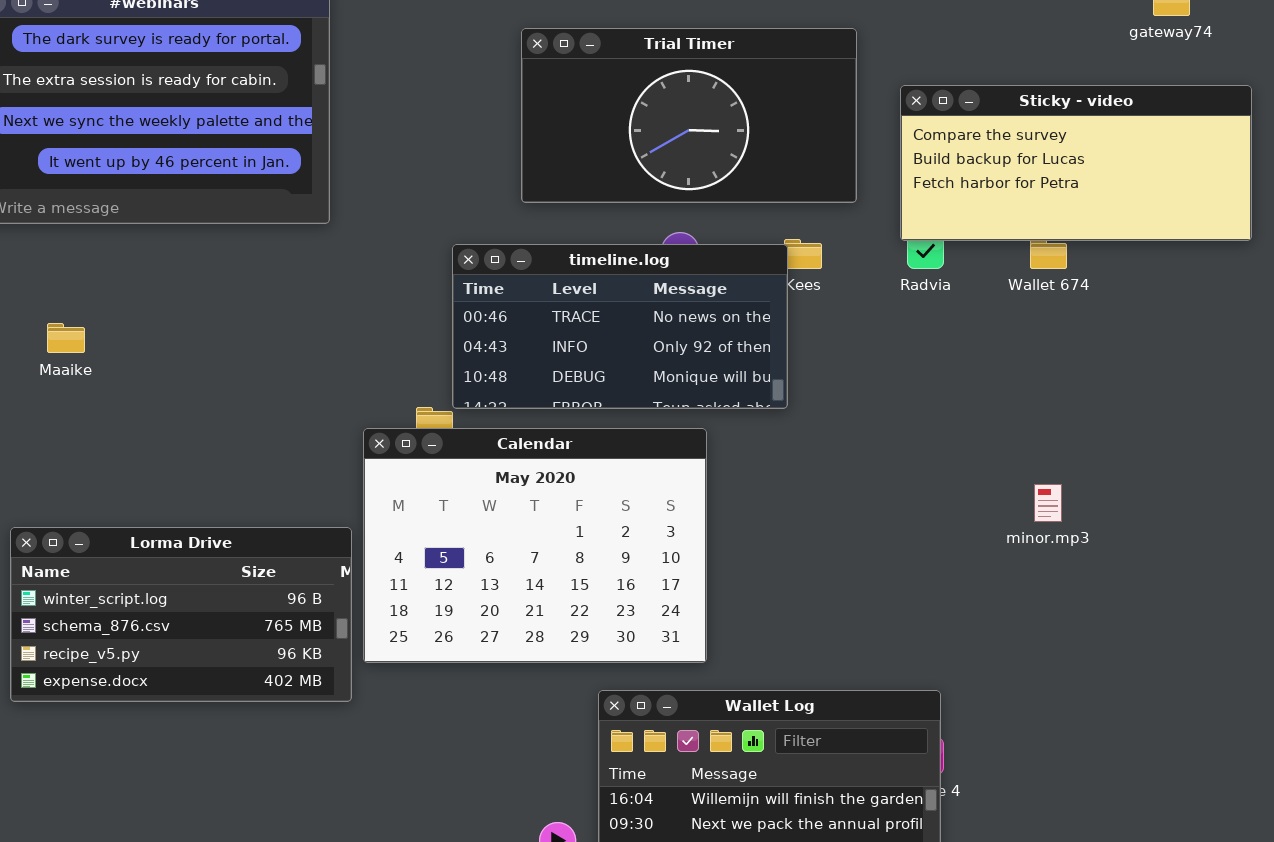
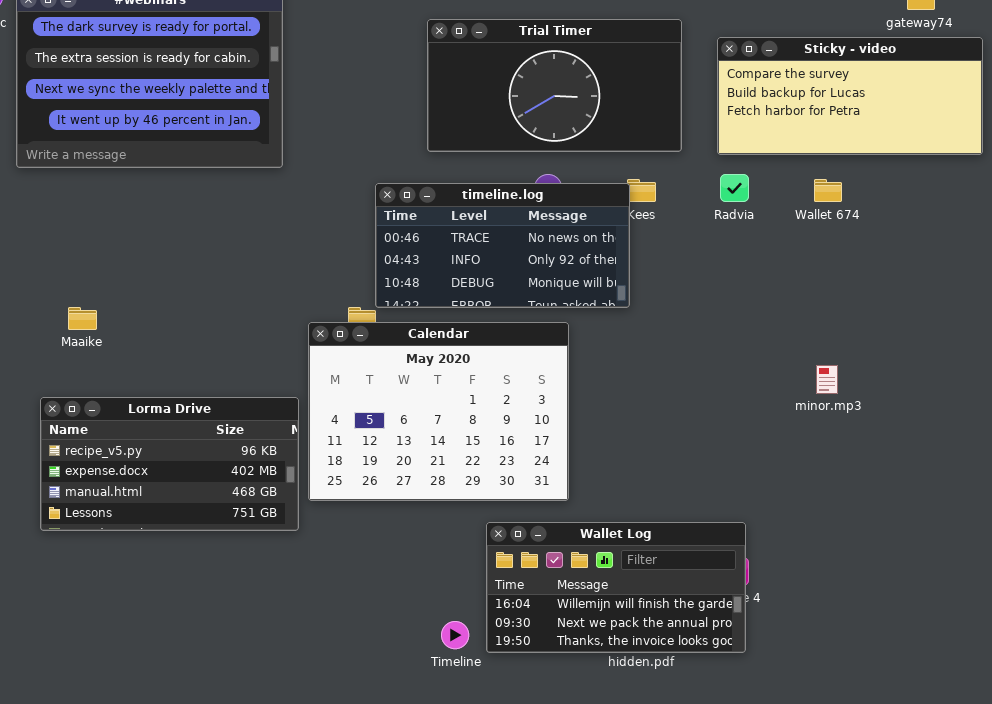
Sticky - video: [900,85,1252,241] -> [717,37,983,155], moved
Maaike: [47,323,85,353] -> [68,307,97,330], moved
Lorma Drive: [10,527,352,702] -> [40,397,299,531], scrolled down 2 rows

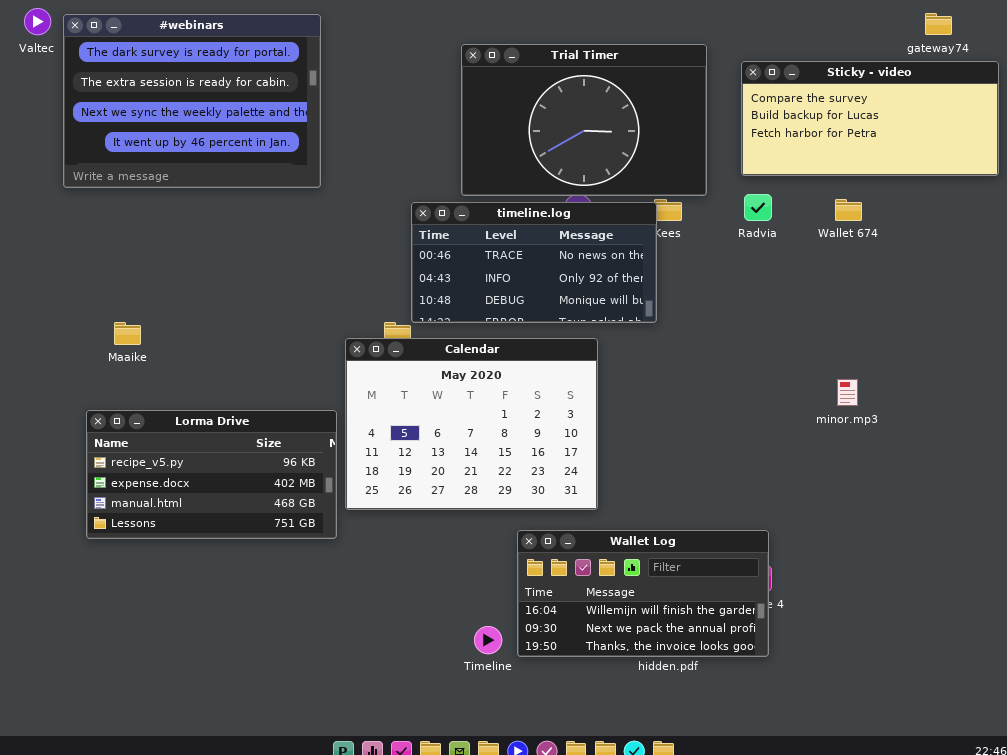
Trial Timer: [427,19,682,152] -> [461,44,707,196], resized

